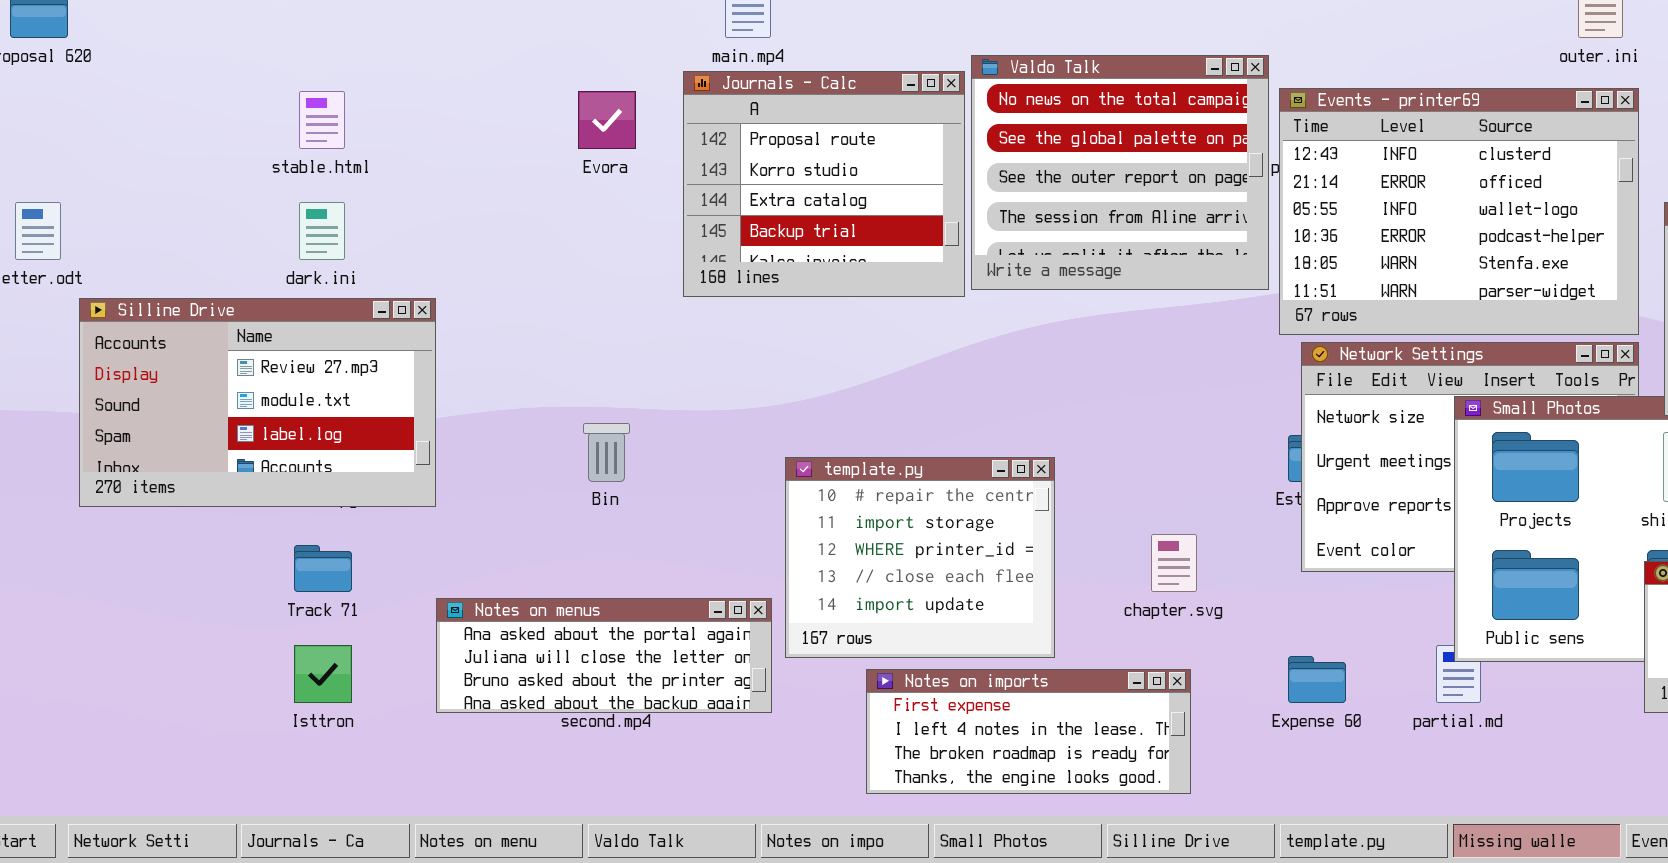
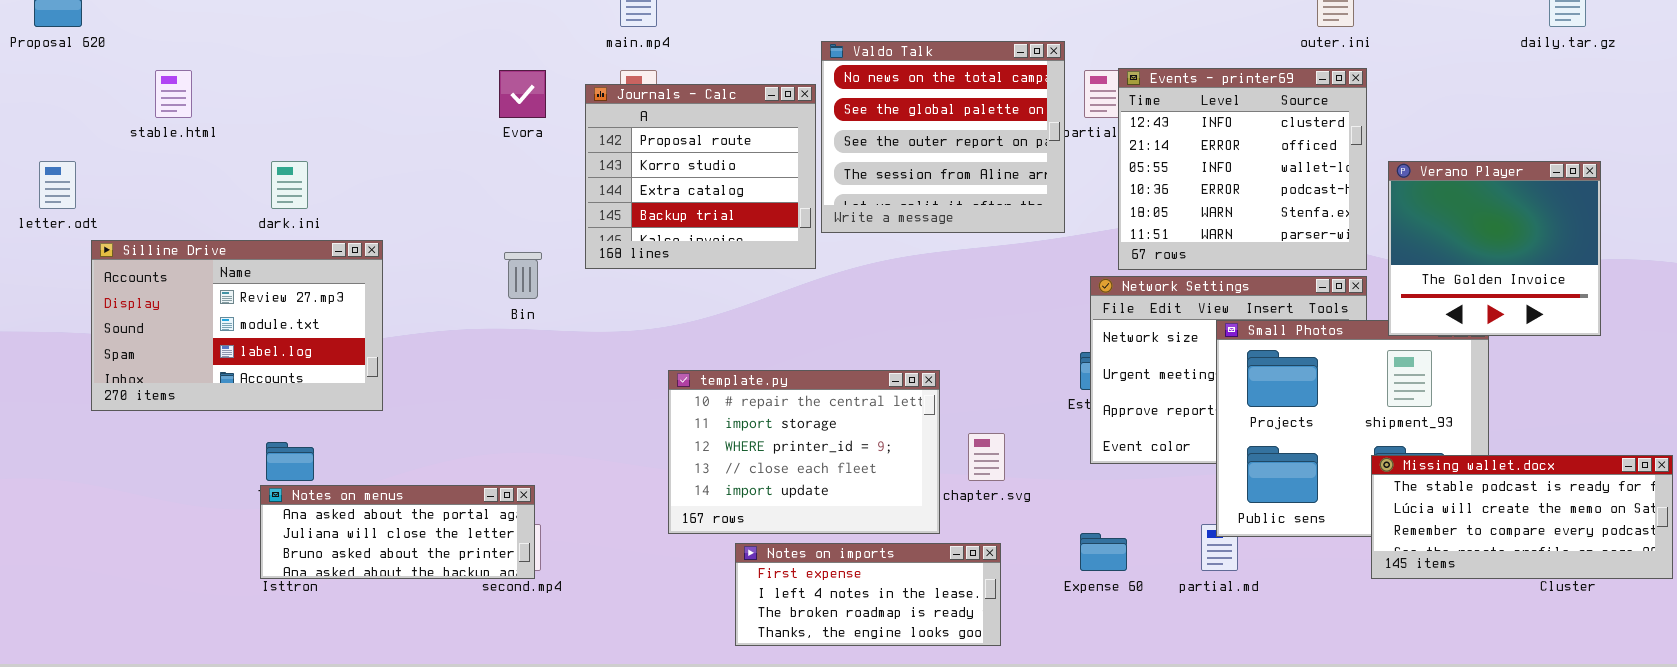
Journals - Calc: [683,71,965,297] -> [585,84,816,269], moved
Events - printer69: [1279,88,1639,335] -> [1118,68,1367,270], resized
stable.html: [299,91,345,149] -> [155,70,192,118], moved
Bin: [583,423,630,482] -> [504,252,542,299], moved
template.py: [785,457,1055,658] -> [668,370,940,534], resized
Notes on menus: [436,598,772,713] -> [260,485,535,579], moved

